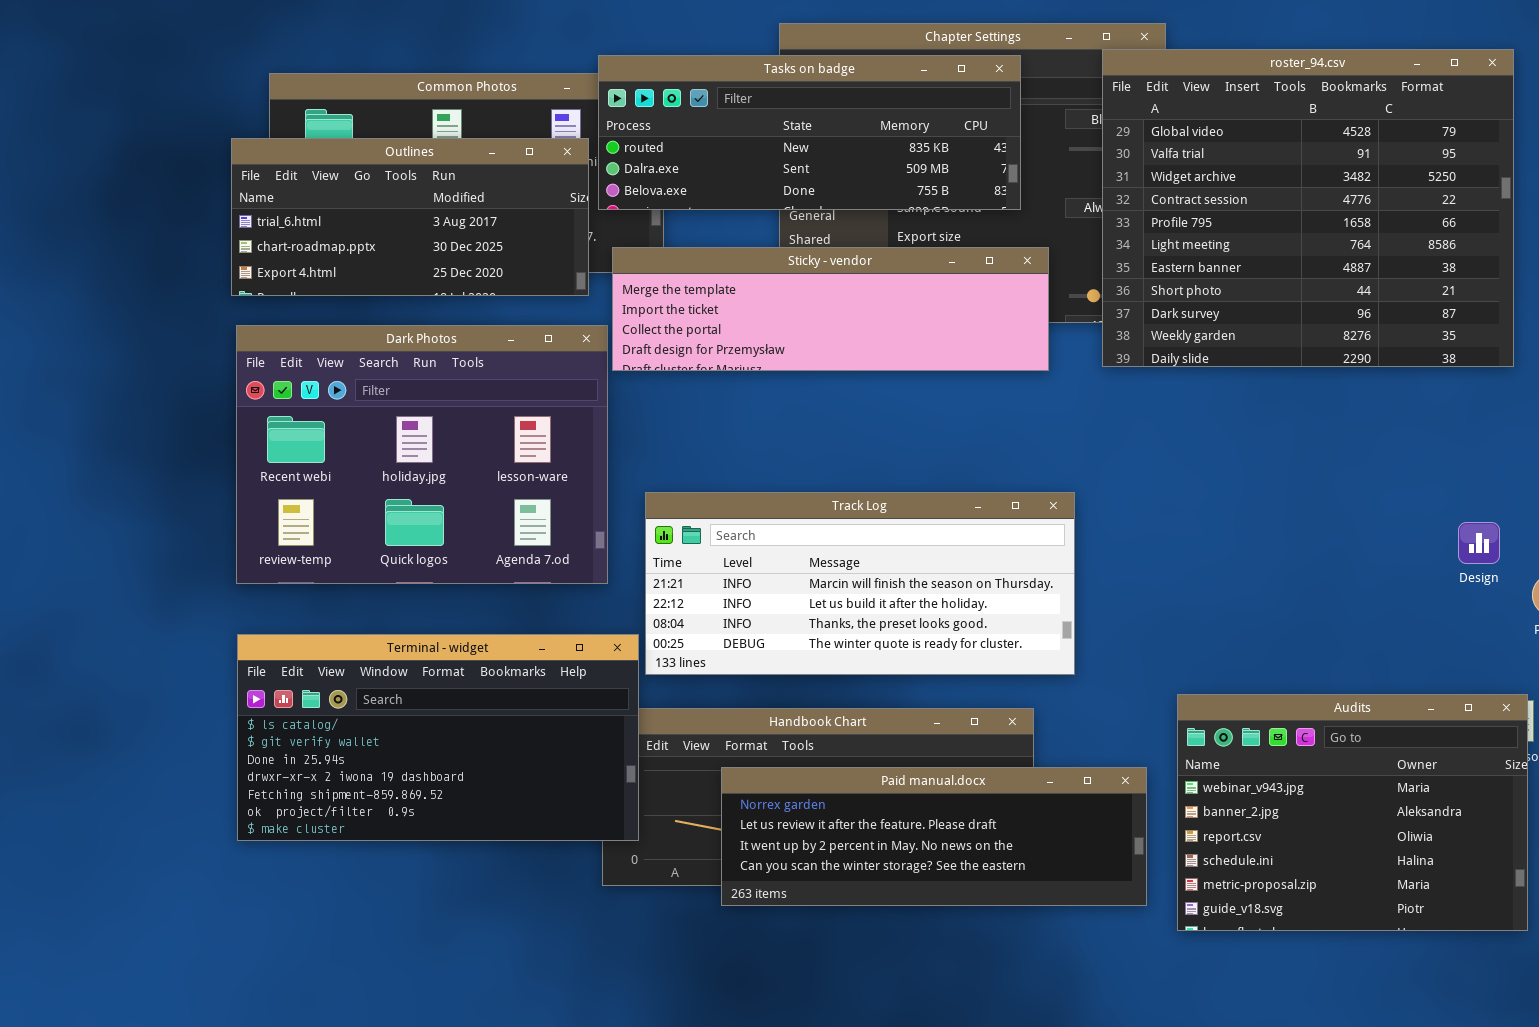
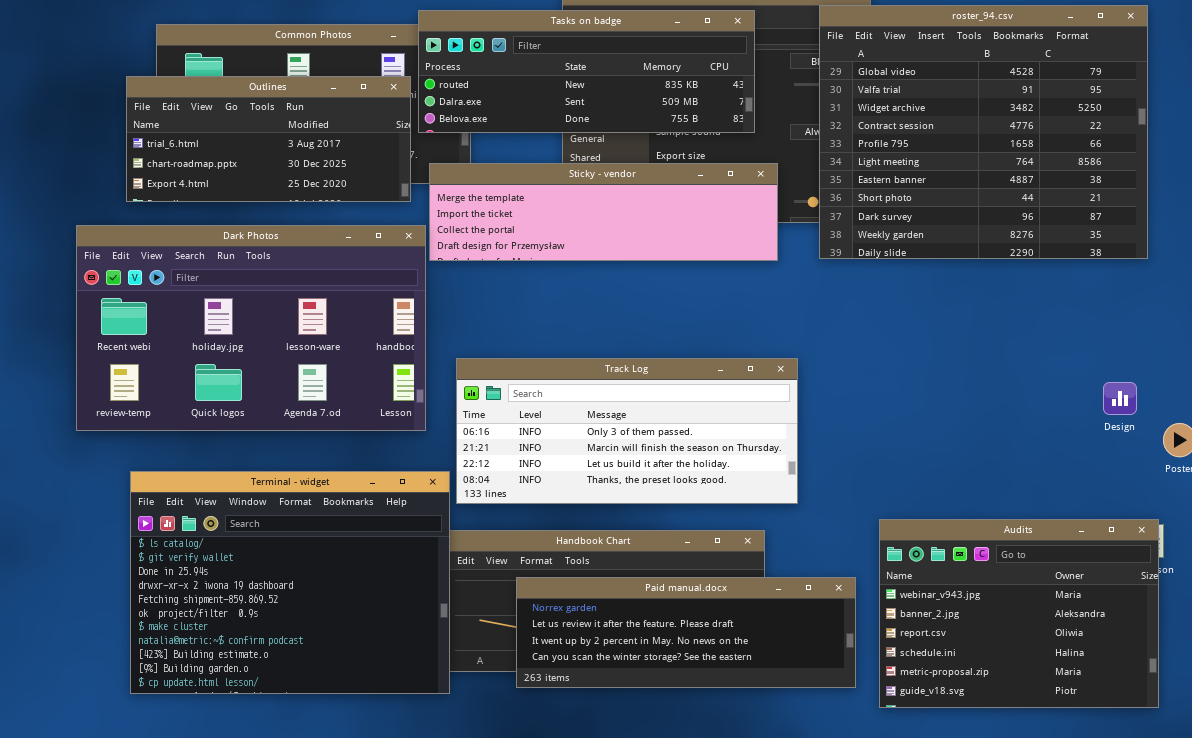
Dark Photos: [236,325,608,584] -> [76,225,426,431], resized
Track Log: [645,492,1075,675] -> [456,358,798,504], scrolled up 1 row
Terminal - widget: [237,634,639,841] -> [130,471,450,694], resized

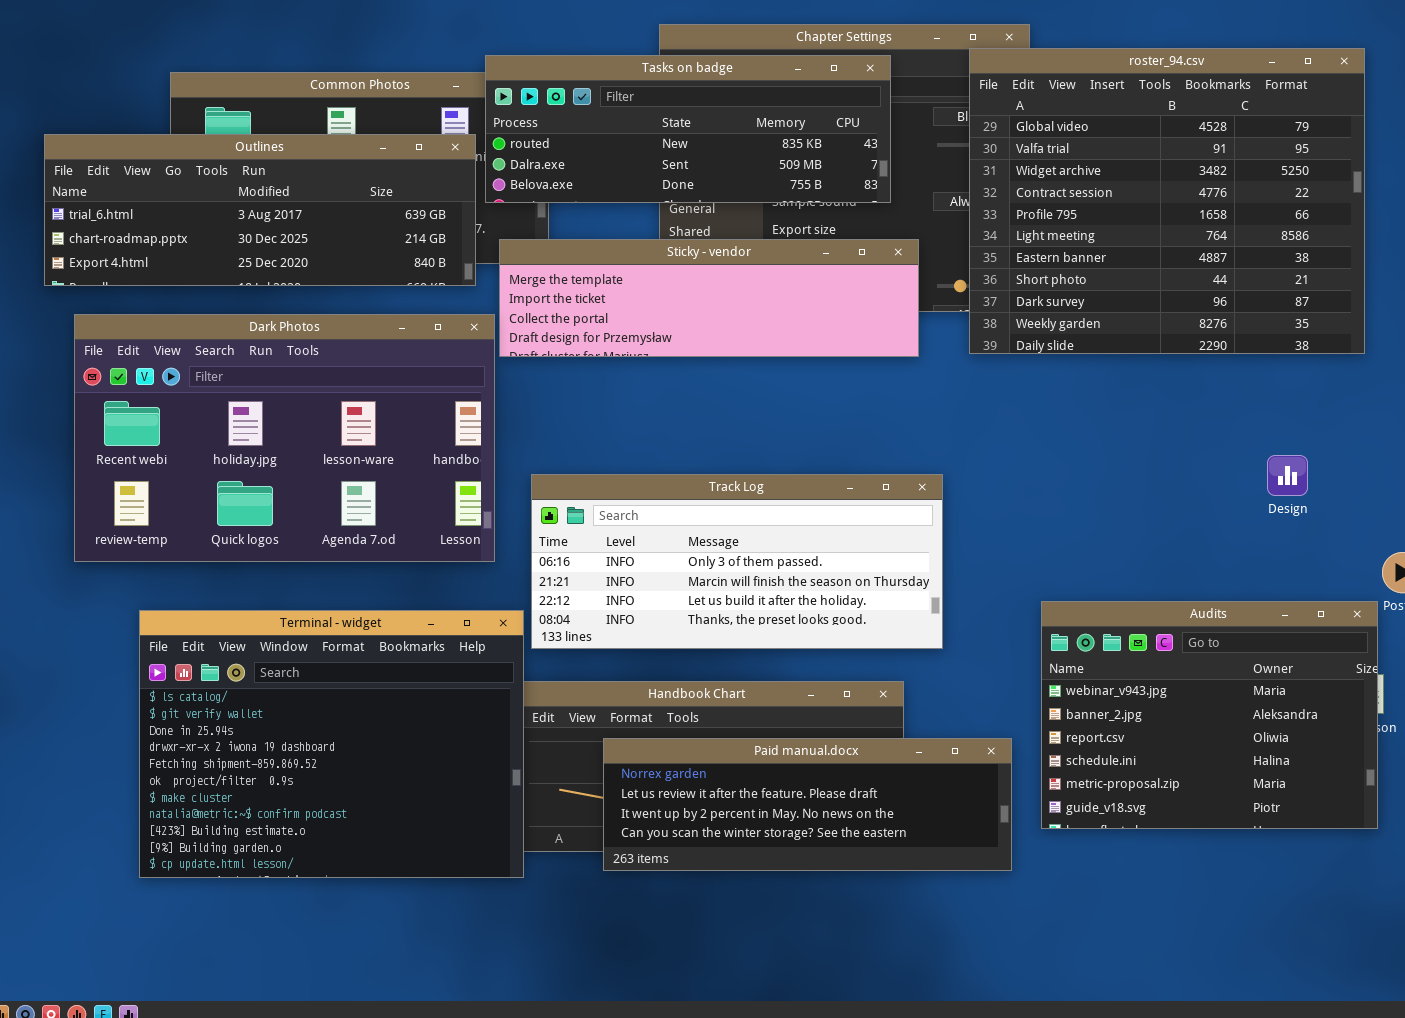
Outlines: [126,76,411,202] -> [44,134,476,286], resized
Design: [1103,382,1137,415] -> [1267,455,1308,496], moved
Audits: [879,519,1159,708] -> [1041,601,1378,829], moved

